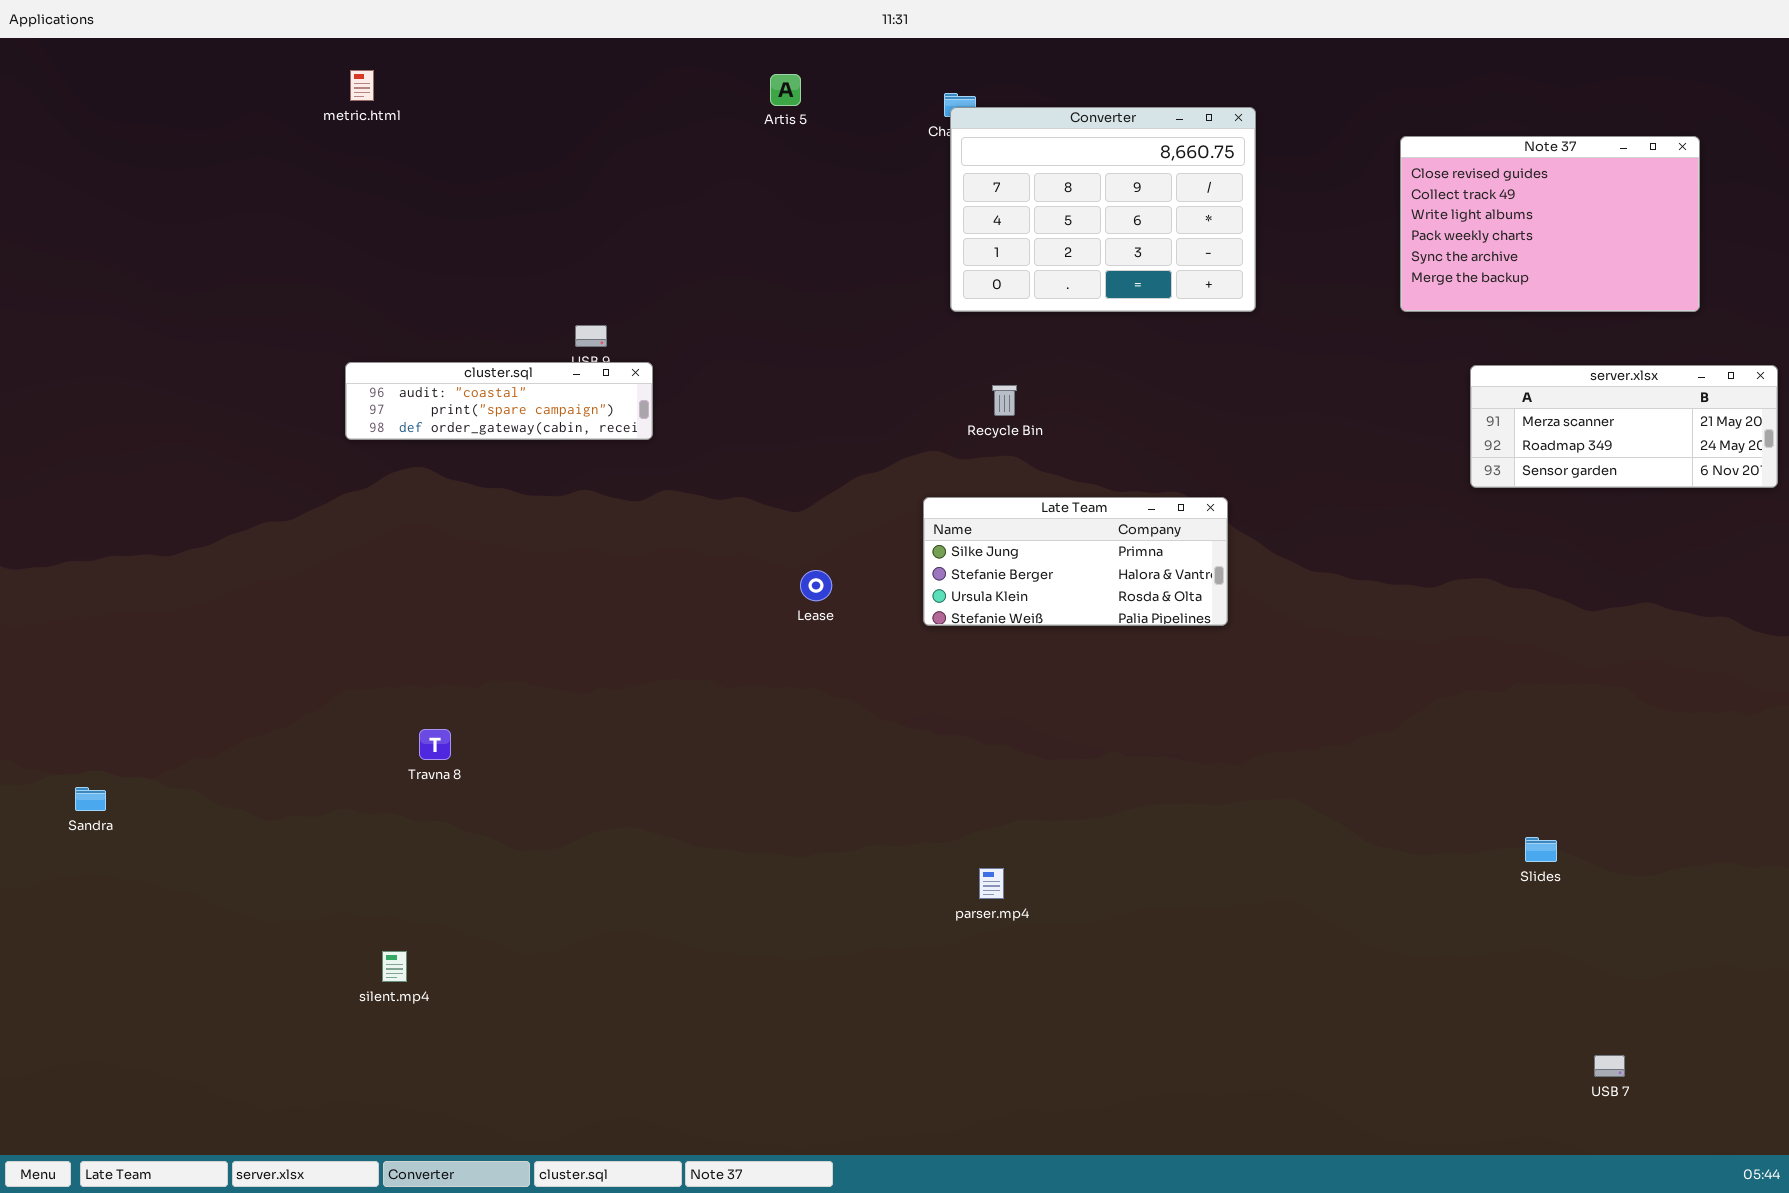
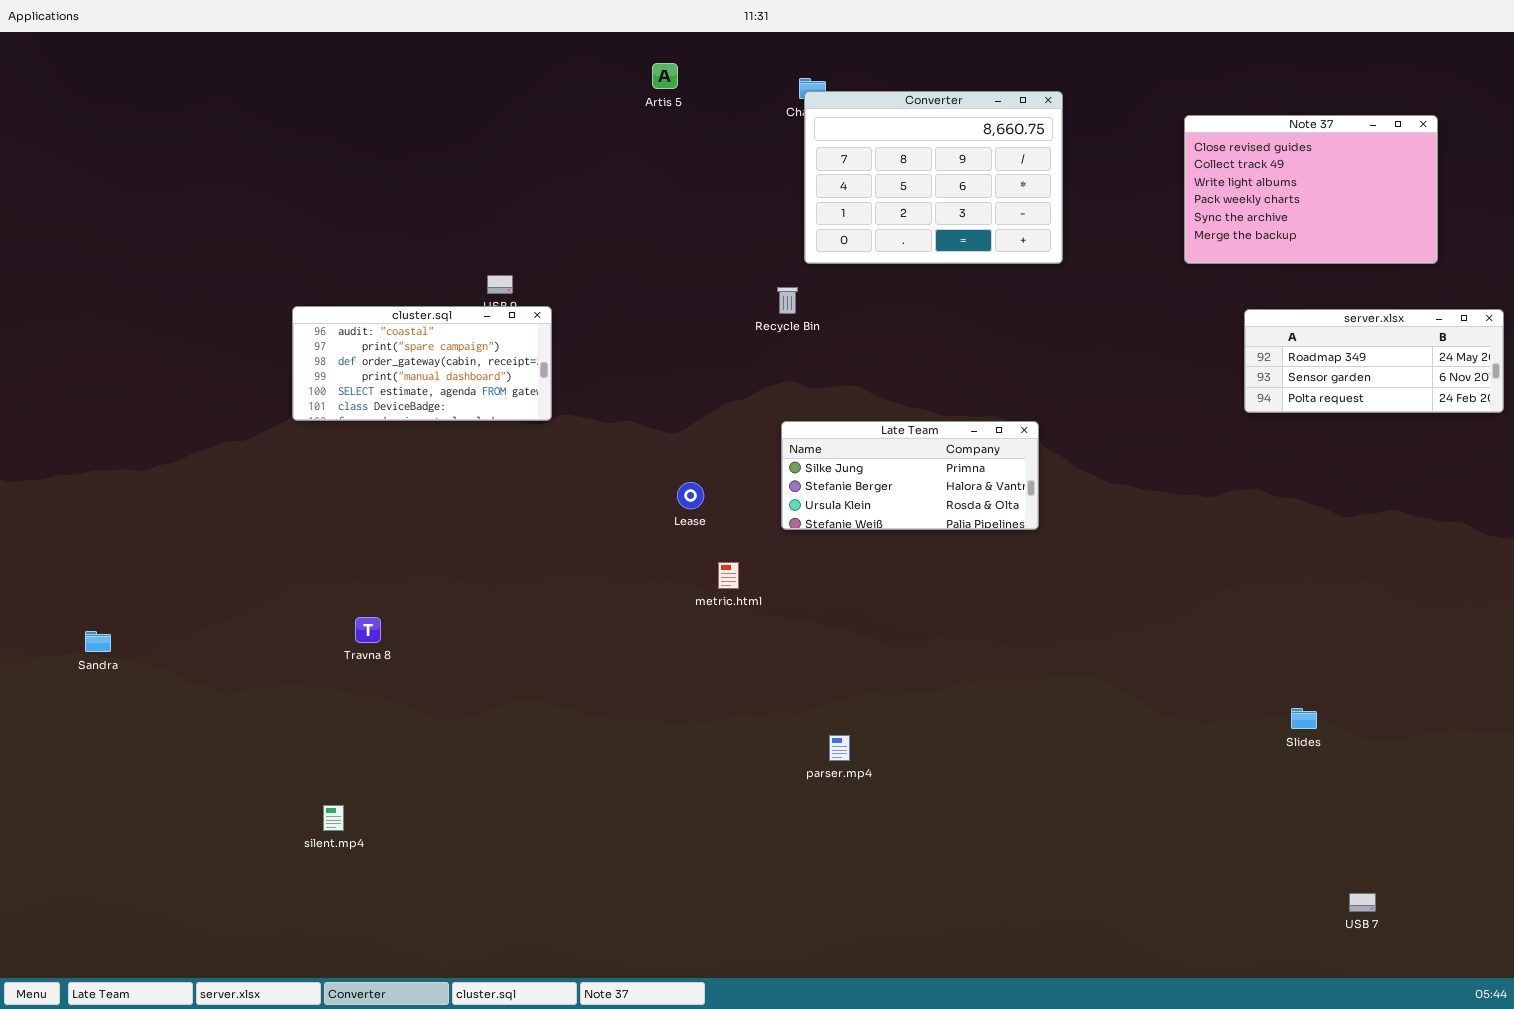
metric.html: [350,70,374,101] -> [718,562,739,589], moved
cluster.sql: [345,362,653,440] -> [292,306,552,421], resized
server.xlsx: [1470,365,1778,488] -> [1244,309,1504,413], scrolled down 1 row
Recycle Bin: [992,385,1017,416] -> [777,287,798,314], moved
Sandra: [75,787,106,811] -> [85,631,111,652], moved

